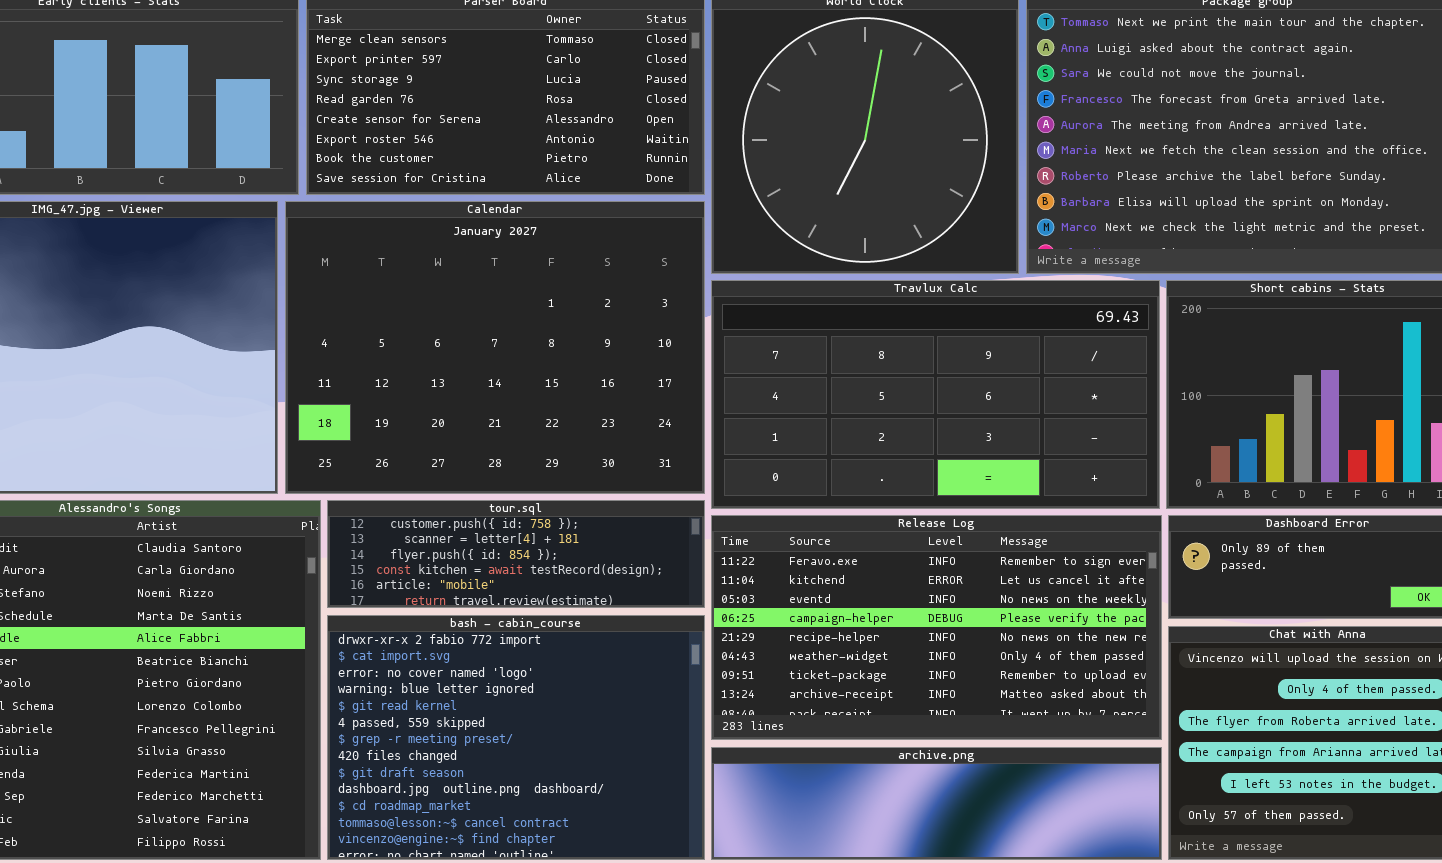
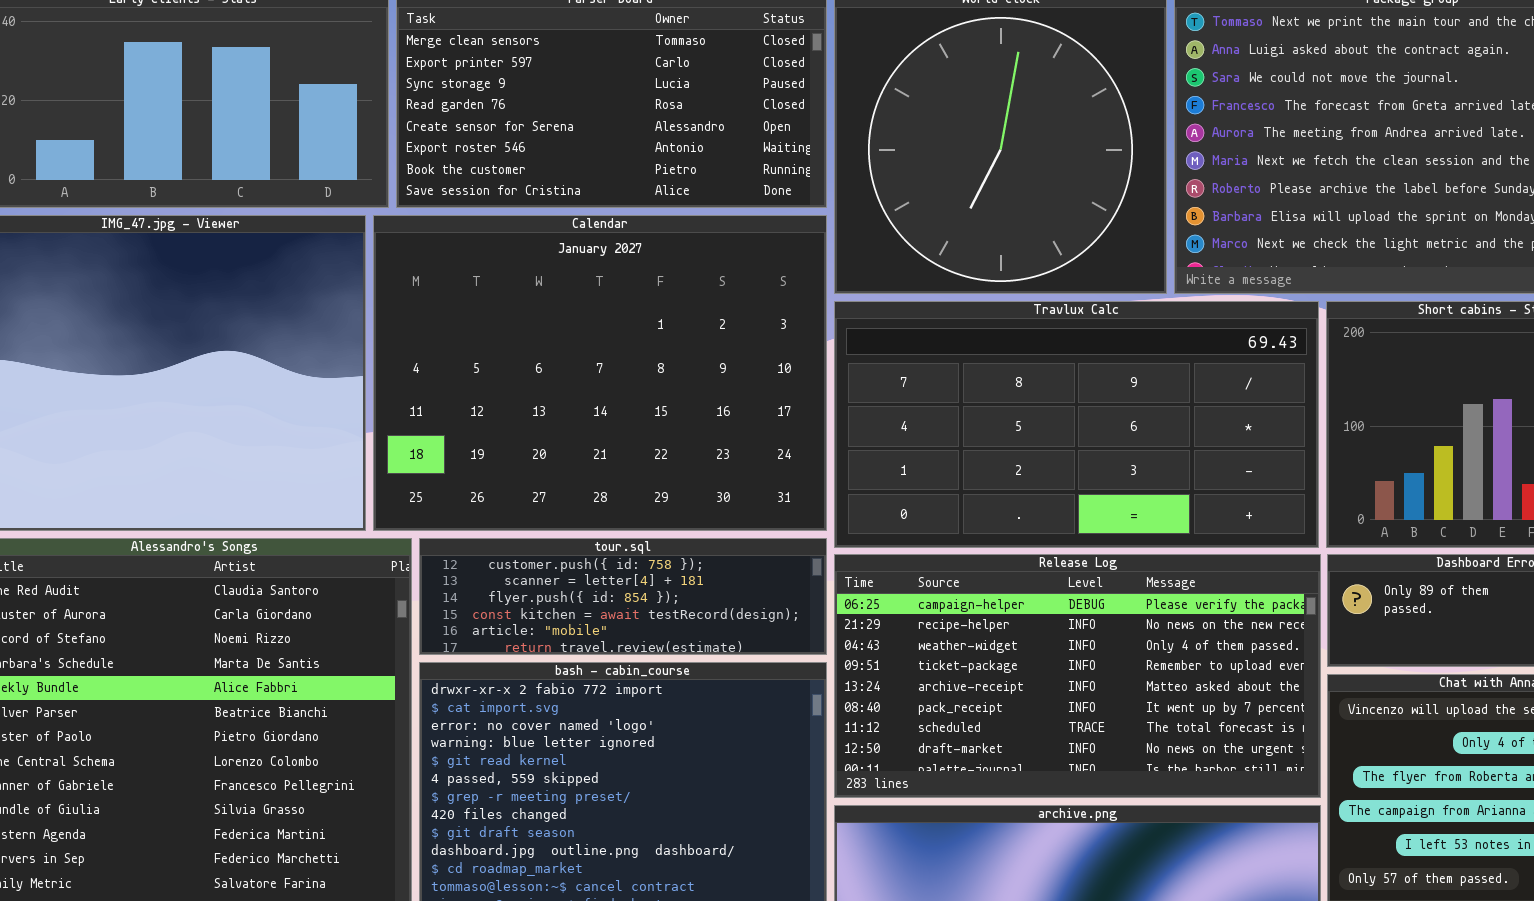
Release Log: [711,515,1162,740] -> [834,554,1321,798], scrolled down 3 rows

